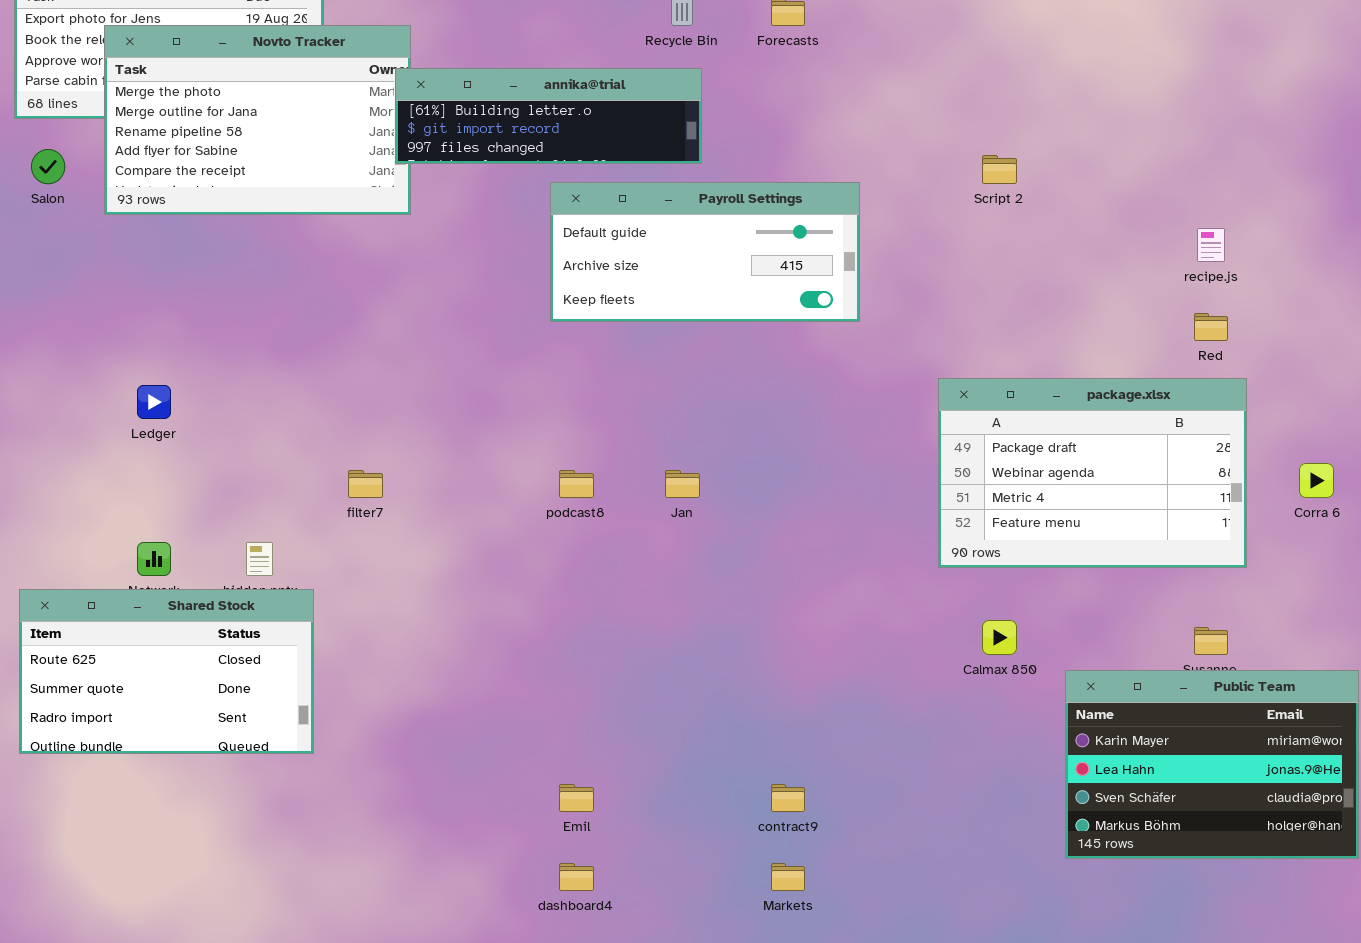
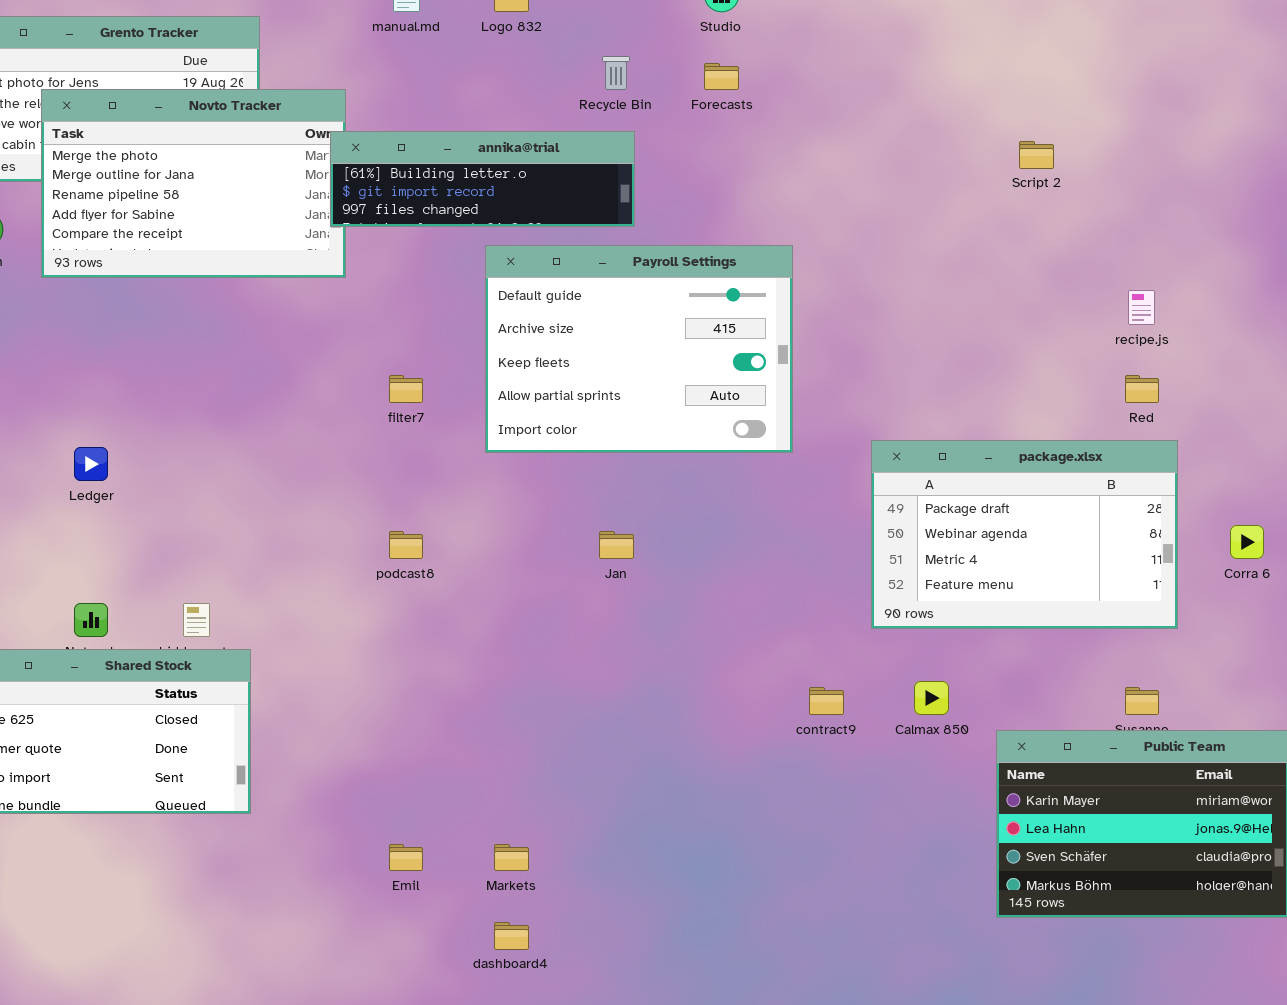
Script 2: [982,155,1017,184] -> [1019,141,1054,169], moved
Payroll Settings: [550,182,860,322] -> [485,245,793,453], resized
filter7: [348,470,383,498] -> [389,375,423,403], moved
podcast8: [559,470,594,498] -> [389,531,423,559], moved
Emil: [559,784,594,812] -> [389,844,423,871], moved
contract9: [771,784,805,812] -> [809,687,844,715], moved
Markets: [771,863,805,891] -> [494,844,529,871], moved

